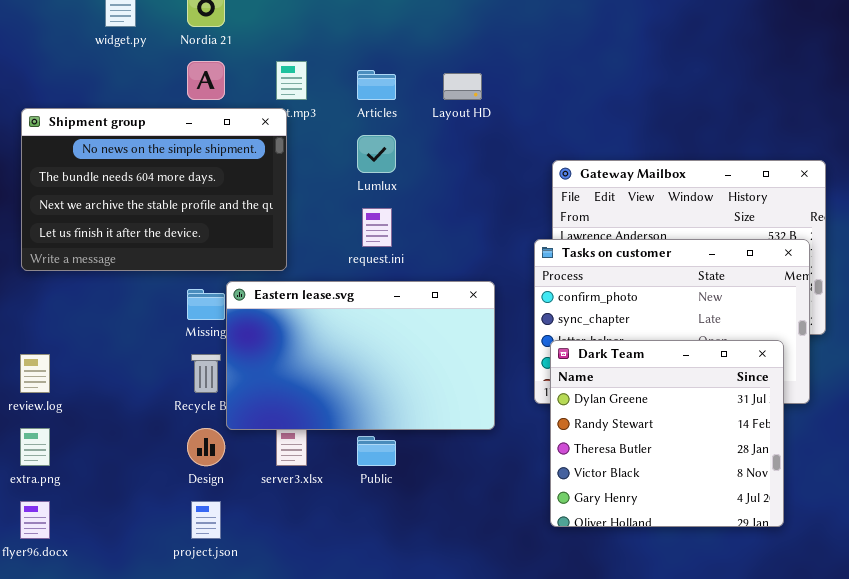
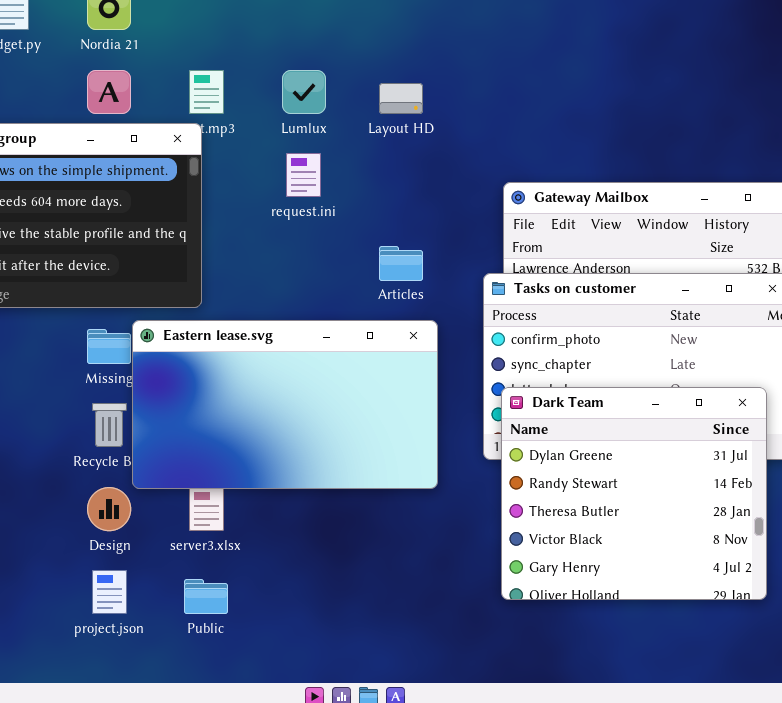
Articles: [357,70,396,100] -> [379,246,423,281], moved
Lumlux: [357,135,396,173] -> [282,70,326,114], moved
request.ini: [362,208,392,247] -> [286,153,321,197], moved
Public: [357,436,396,466] -> [184,579,228,614], moved

